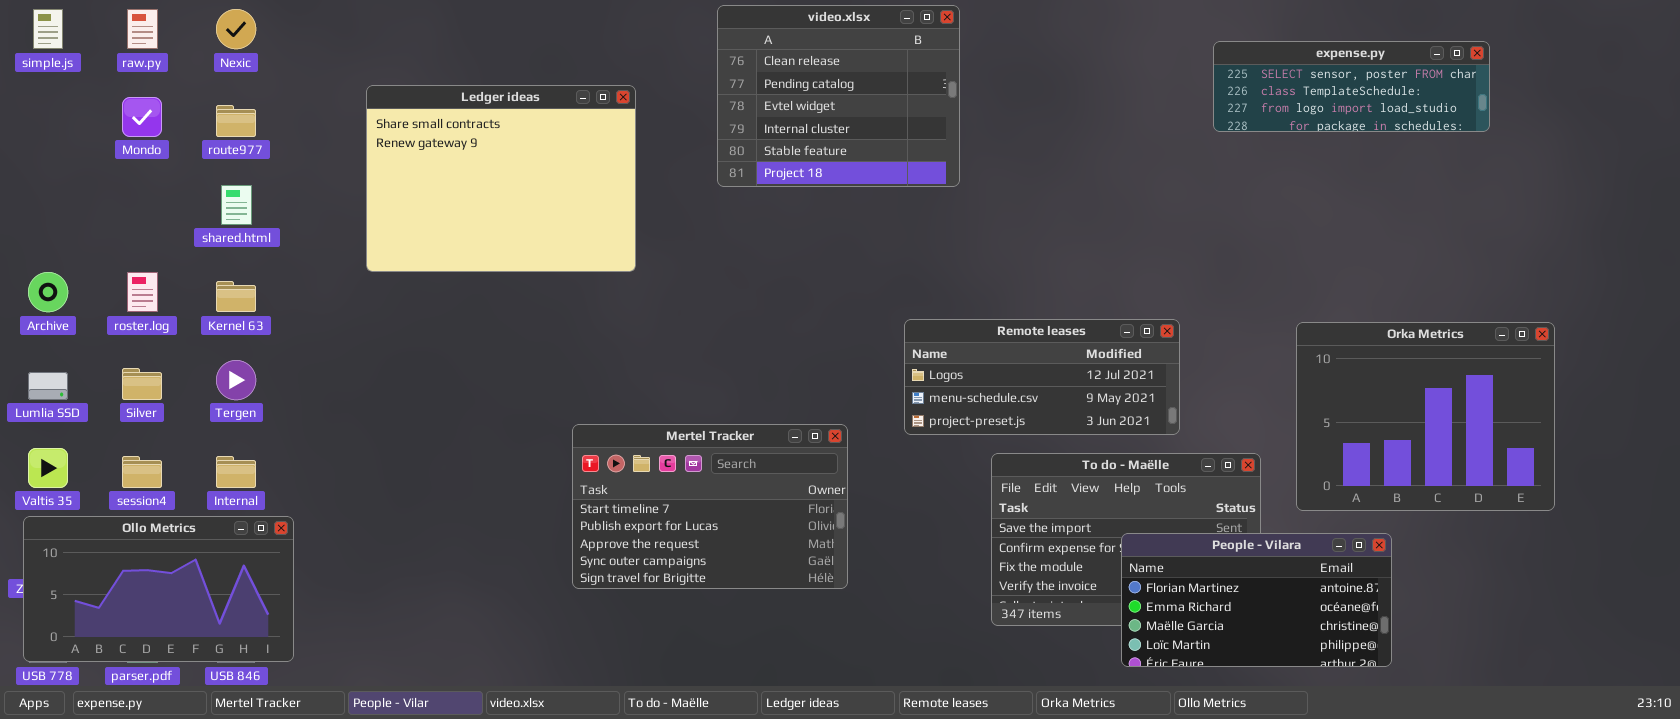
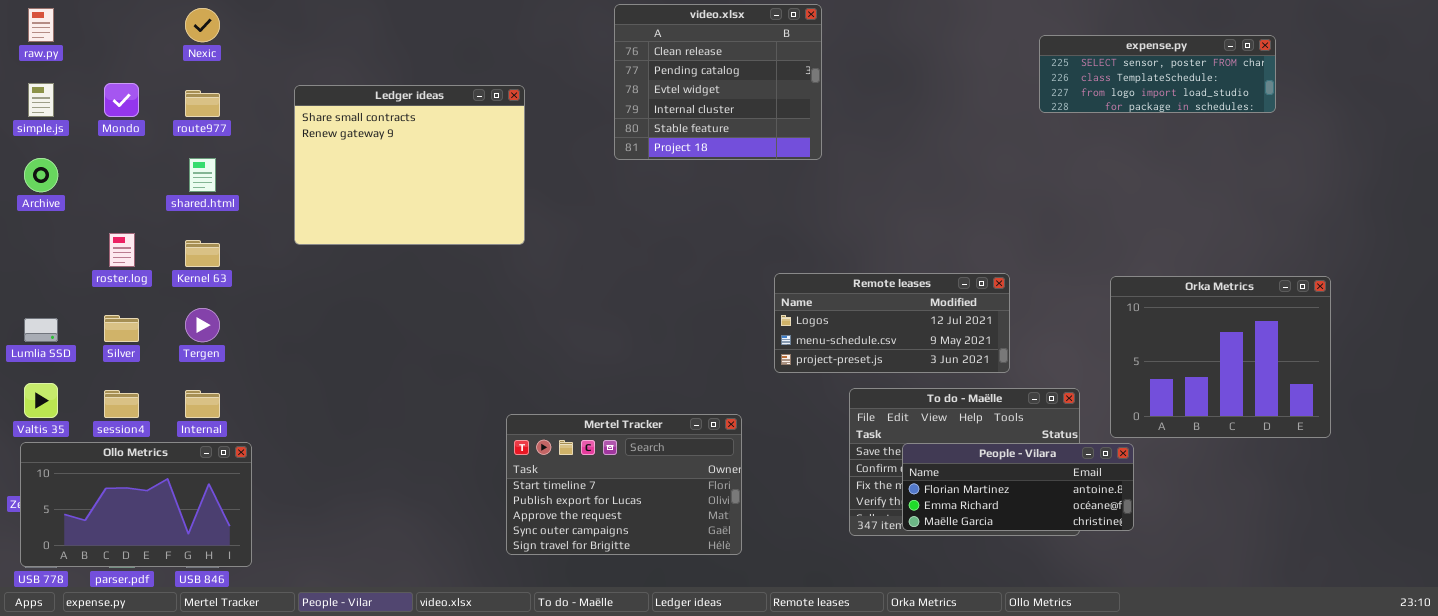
simple.js: [33,9,63,49] -> [28,83,54,117], moved
raw.py: [127,9,158,49] -> [28,8,54,42], moved
Ledger ideas: [366,85,636,272] -> [294,85,525,245], moved
Archive: [28,272,68,312] -> [24,158,58,192], moved
Mertel Tracker: [572,424,848,589] -> [506,414,742,555], moved
People - Vilara: [1121,533,1392,667] -> [902,443,1134,531], moved, resized

